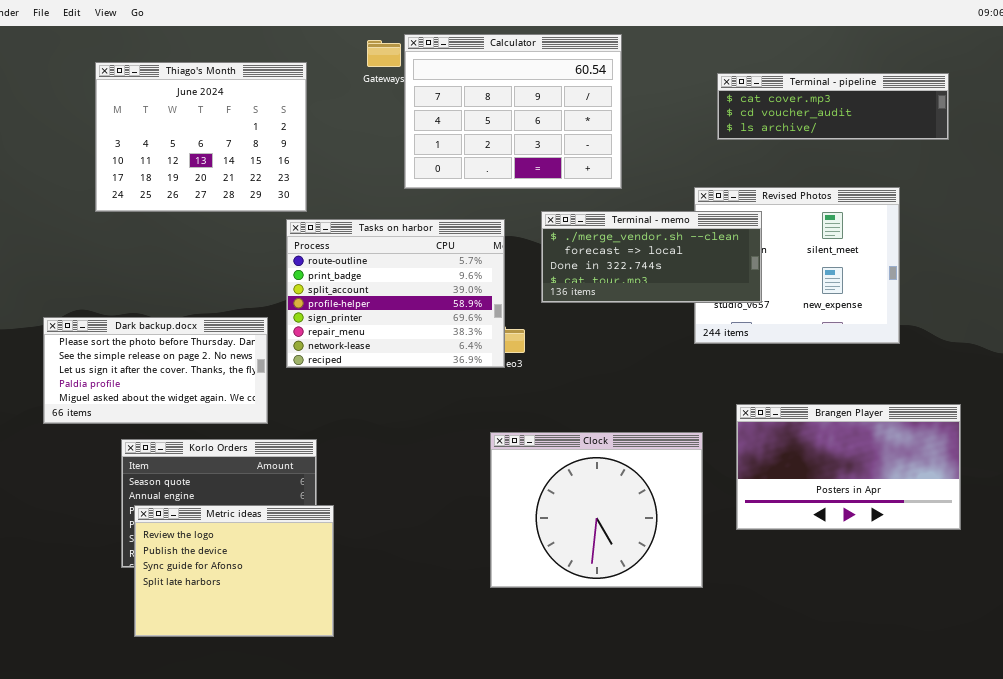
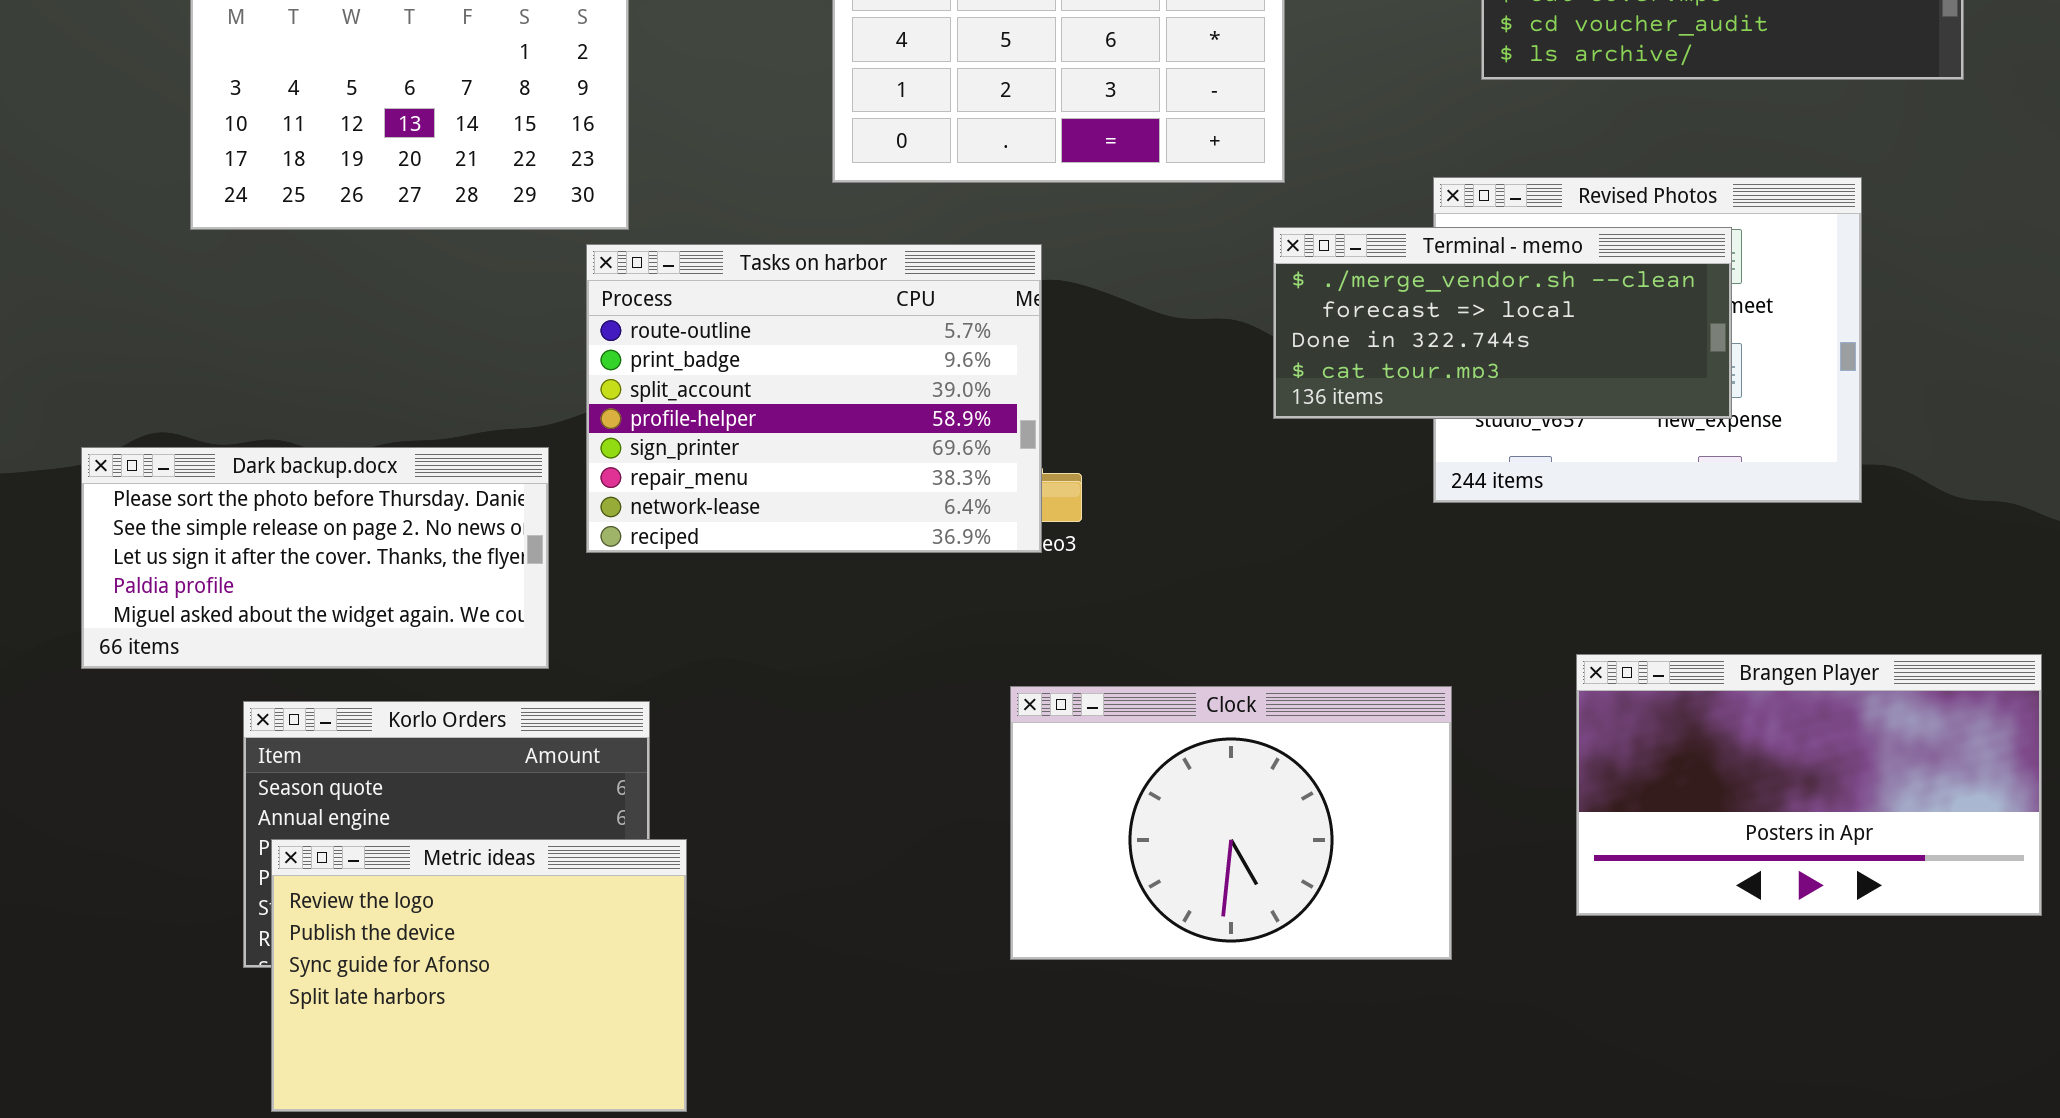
Terminal - memo: [541,211,762,303] -> [1273,227,1732,419], moved
Brangen Player: [736,404,961,530] -> [1576,654,2042,916], moved
Clock: [490,432,703,588] -> [1010,686,1452,960], resized

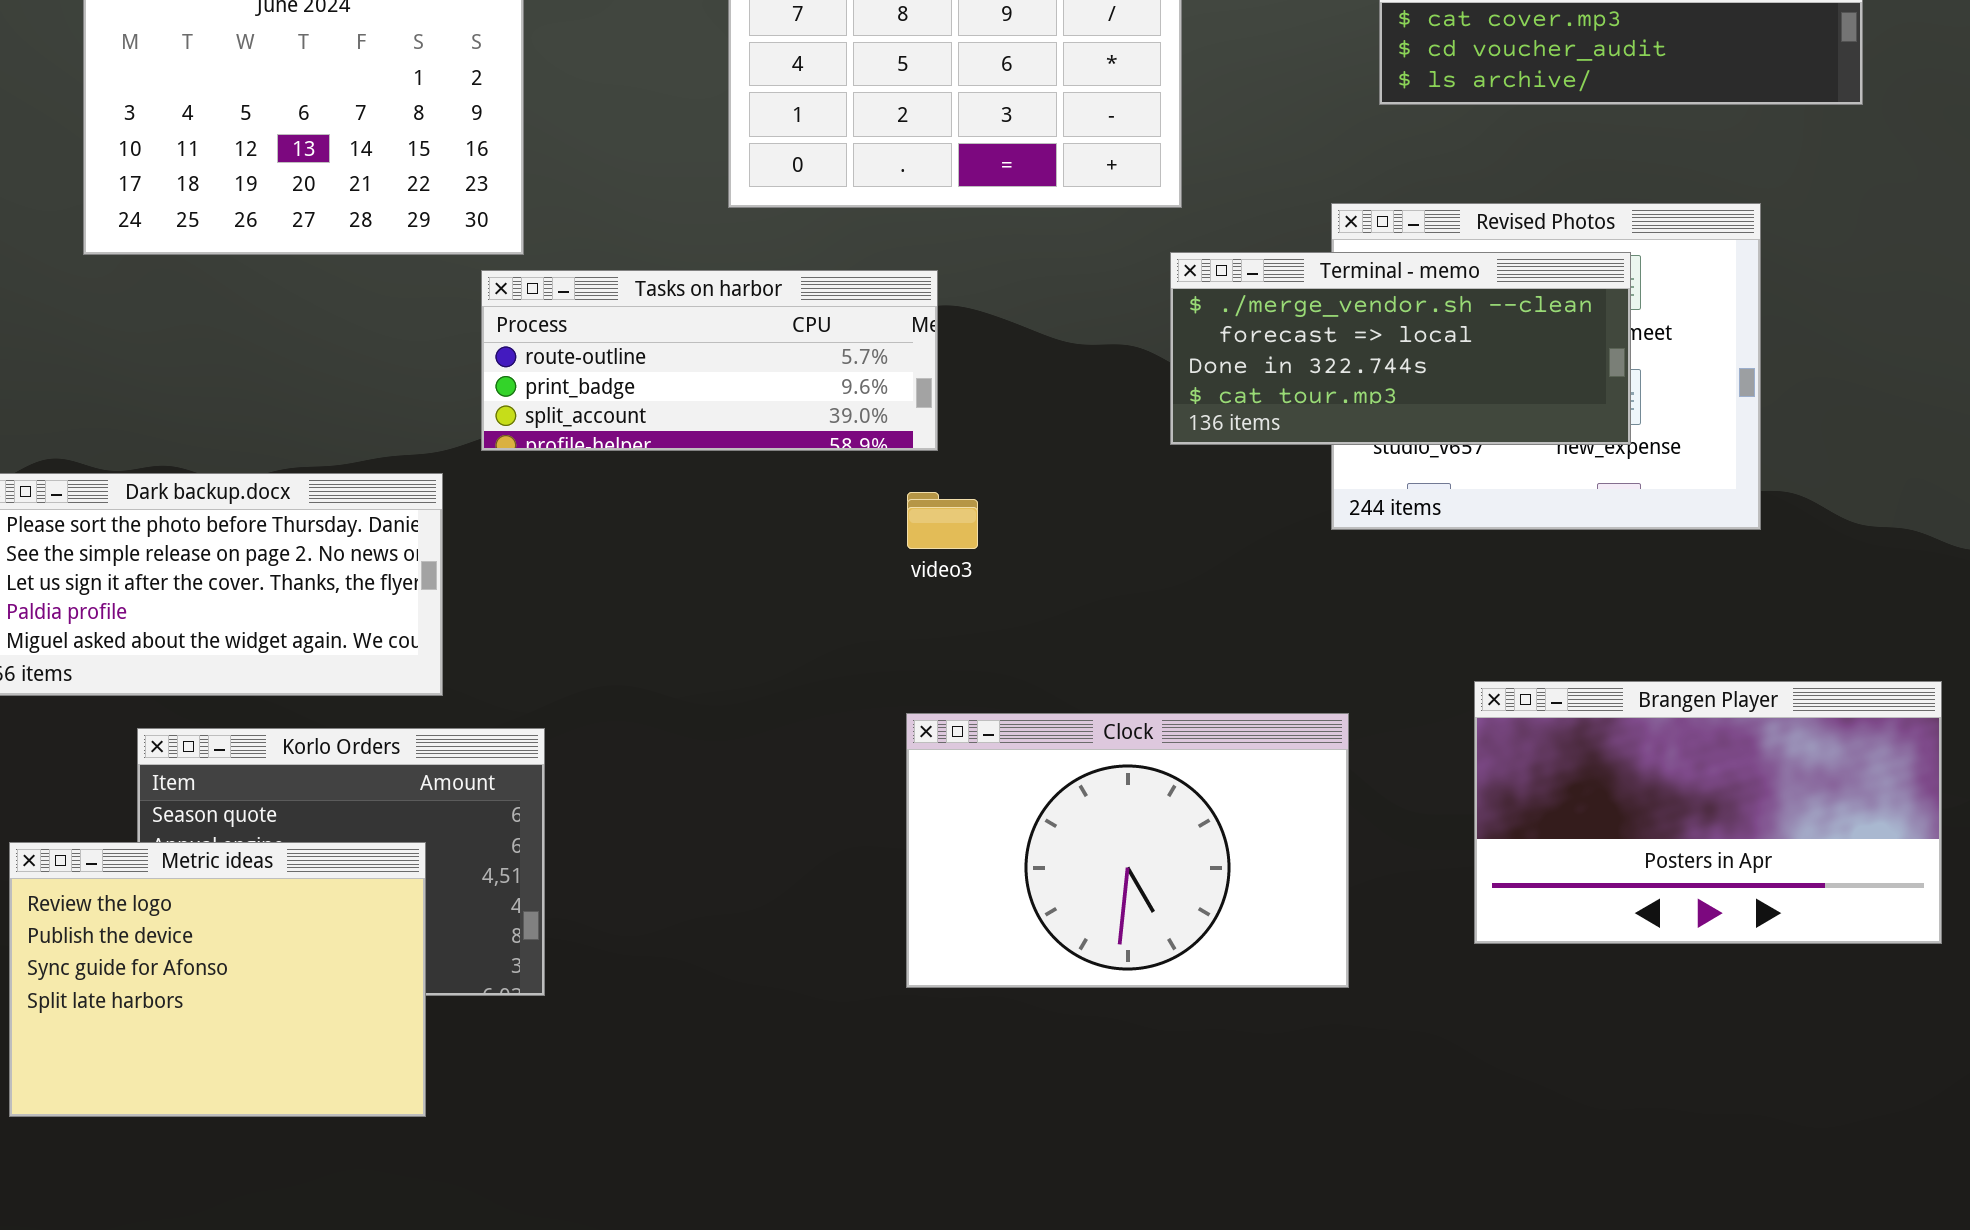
Tasks on harbor: [586,244,1042,553] -> [481,270,938,451], resized
Metric ideas: [271,839,687,1112] -> [9,842,426,1117], moved

